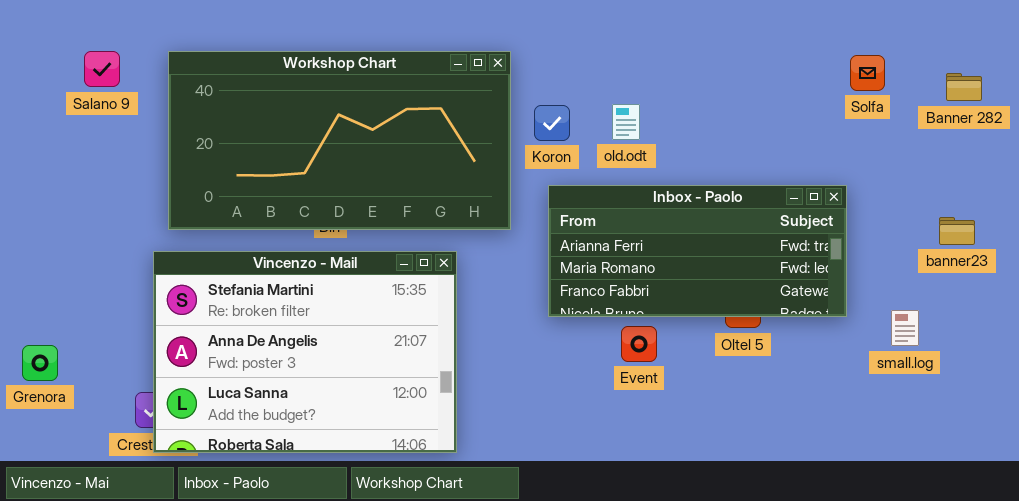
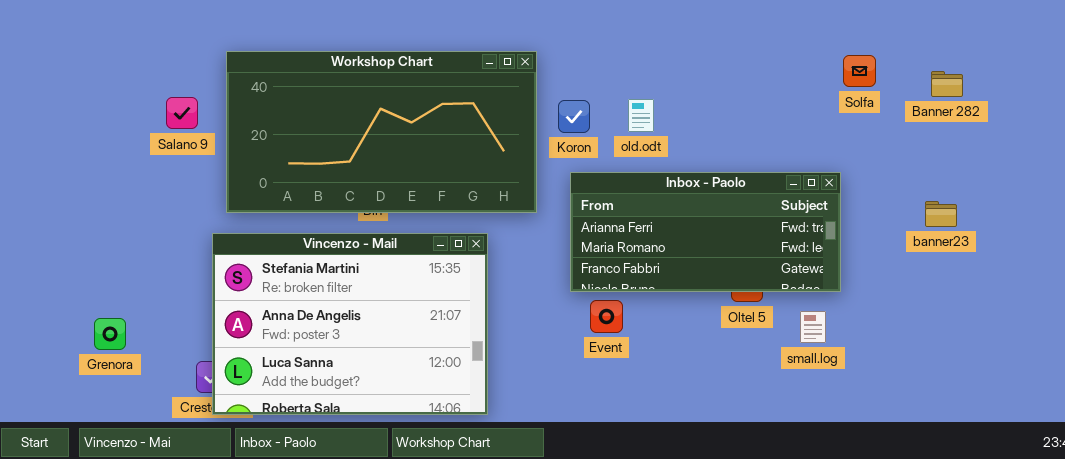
Salano 9: [84,51,120,87] -> [166,97,198,129], moved
small.log: [891,310,919,346] -> [800,311,826,343], moved
Event: [621,326,657,362] -> [590,300,623,333], moved

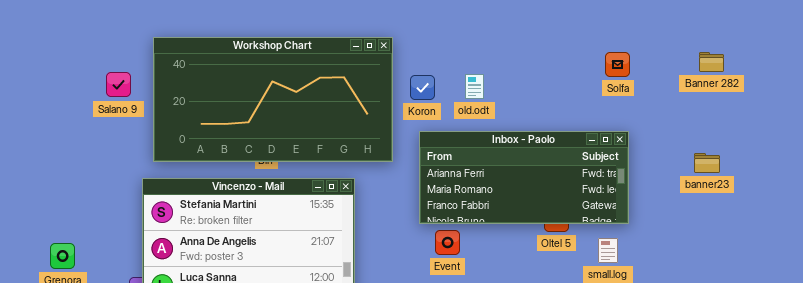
Solfa: [843,55,876,87] -> [605,52,630,77], moved

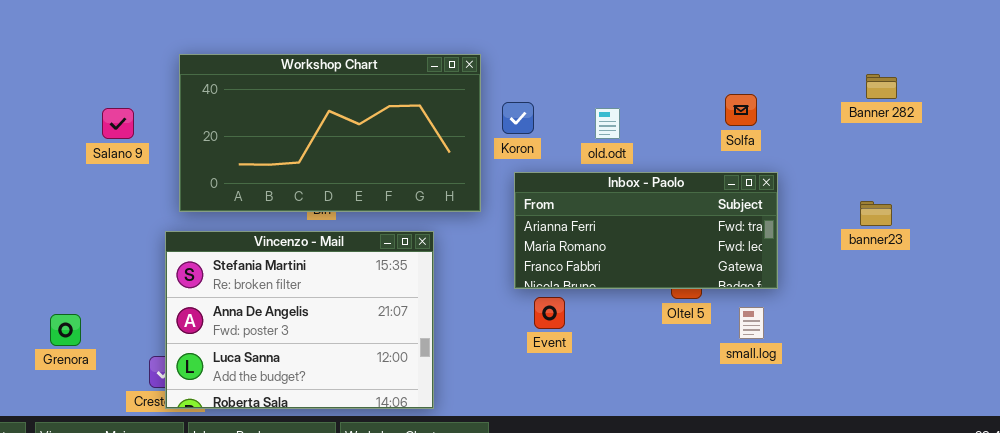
Solfa: [605,52,630,77] -> [725,94,757,126], moved
Salano 9: [106,72,131,97] -> [102,108,134,139], moved
old.odt: [465,74,484,99] -> [595,108,620,139], moved

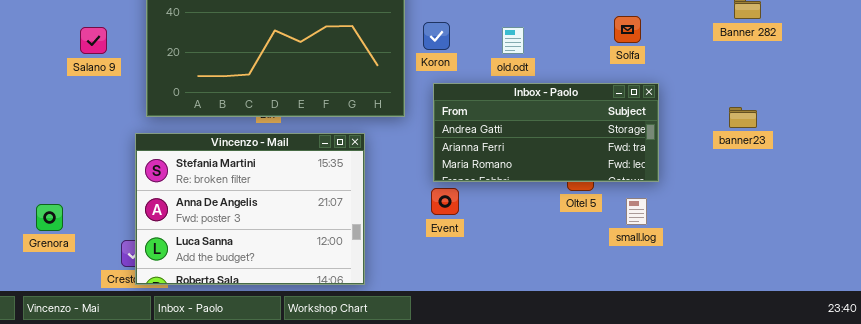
Inbox - Paolo: [514,172,778,289] -> [433,83,659,182], scrolled up 1 row
Event: [534,297,565,329] -> [431,188,459,215], moved

